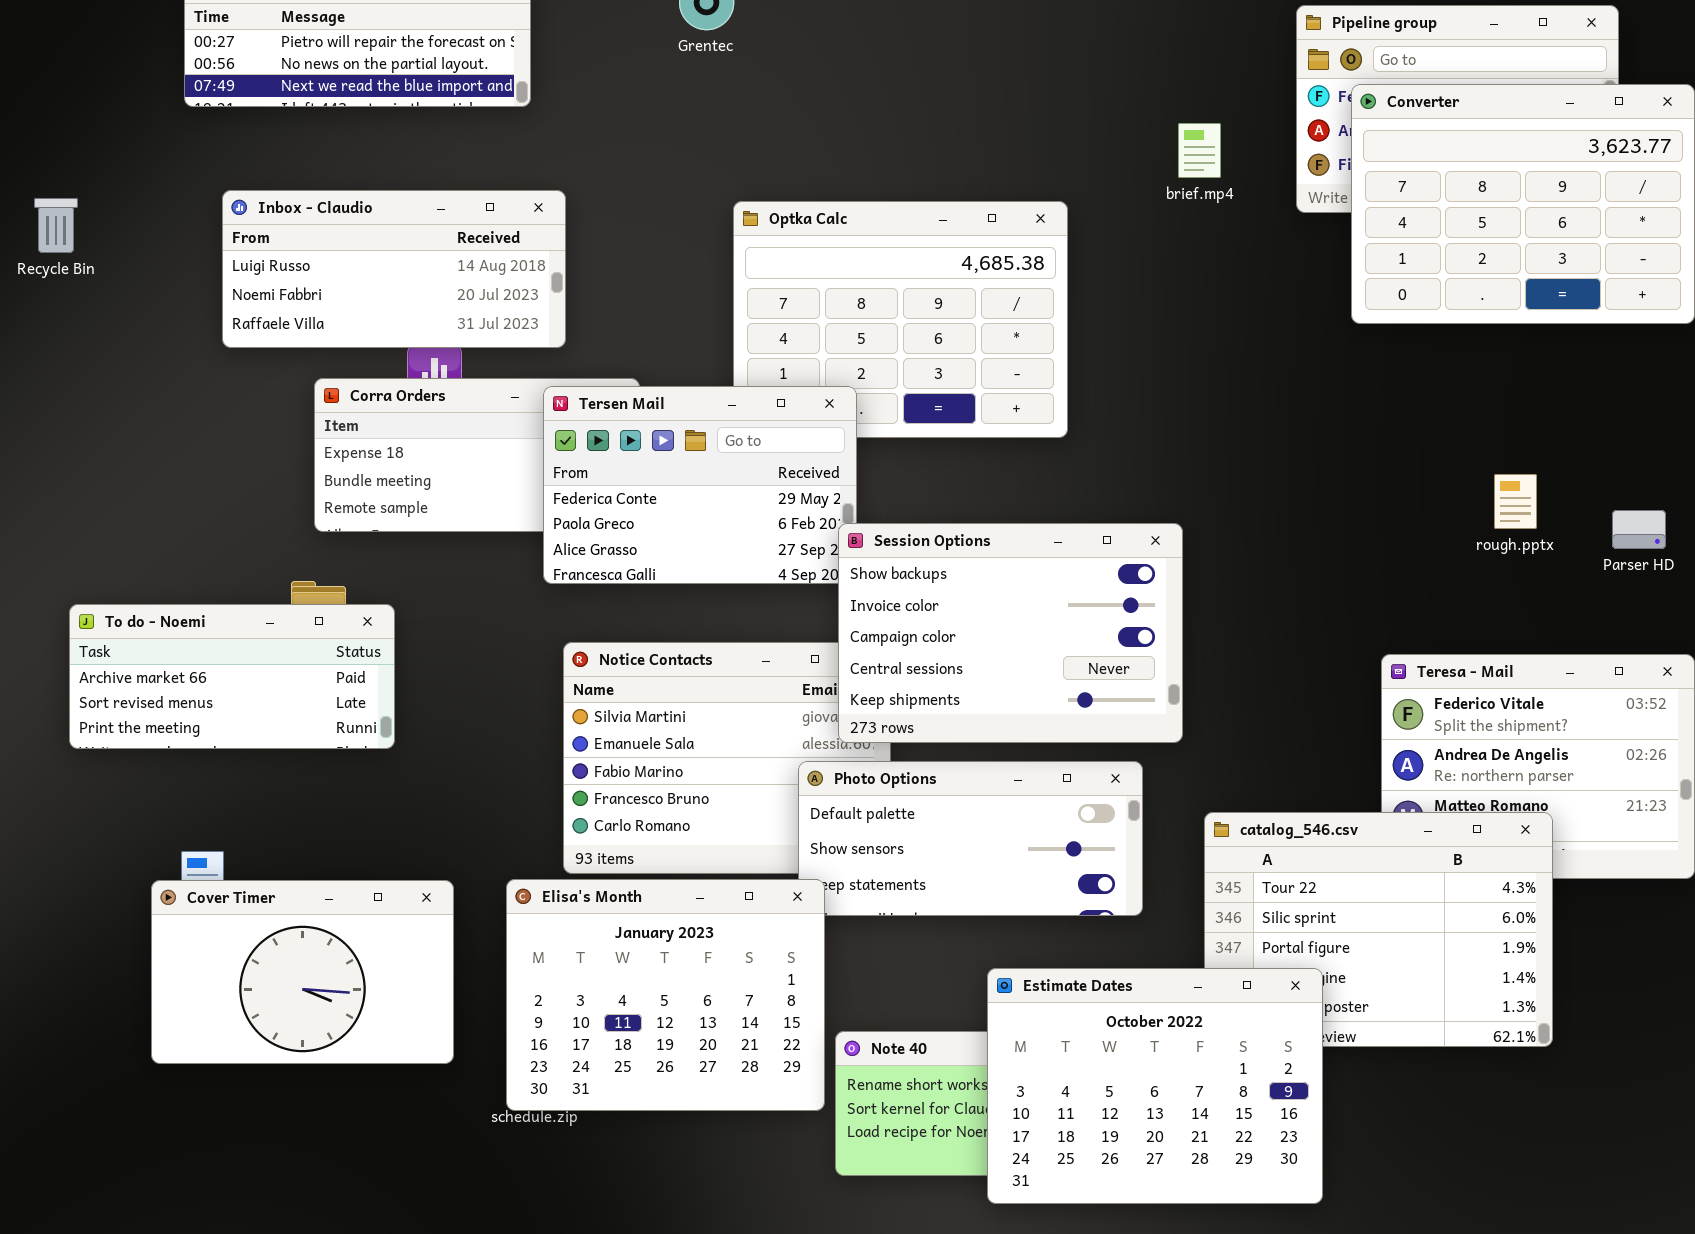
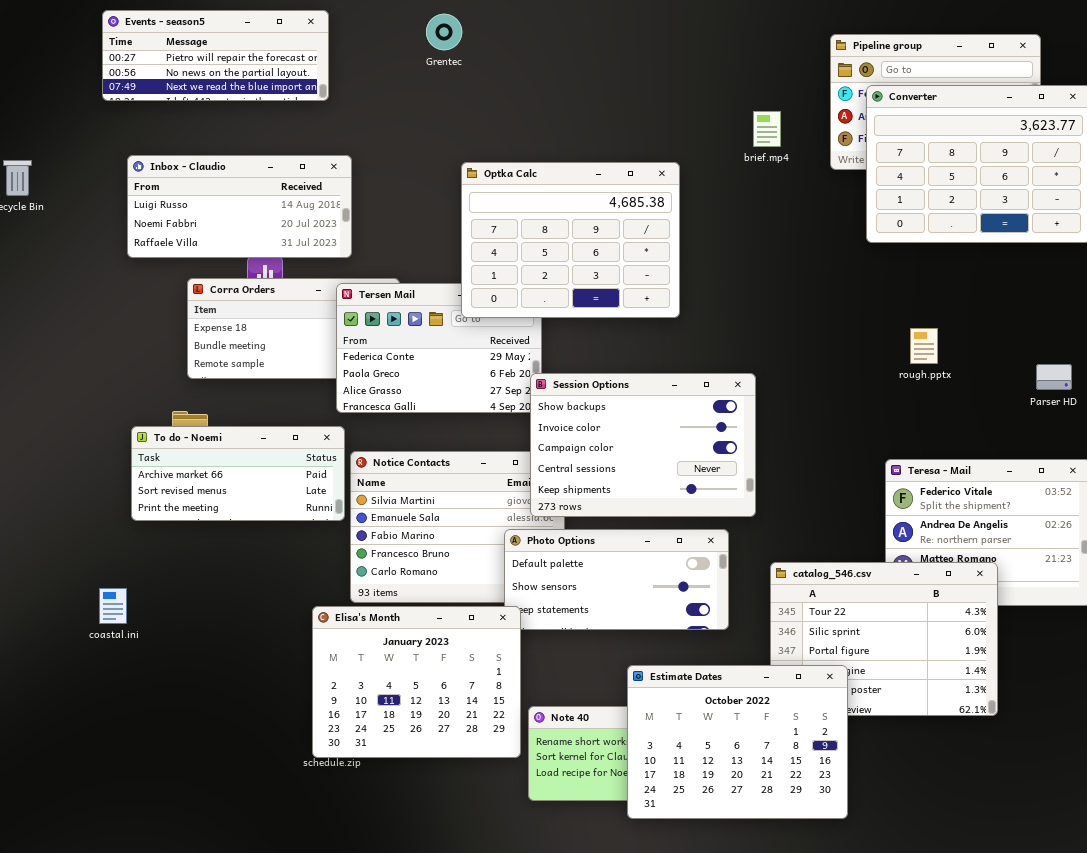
Optka Calc: [733,201,1068,438] -> [461,162,680,318], raised
rough.pptx: [1494,474,1537,529] -> [910,328,938,364], moved
To do - Noemi: [69,604,395,749] -> [131,426,345,521], moved
Cover Timer: [151,880,454,1064] -> none, closed

